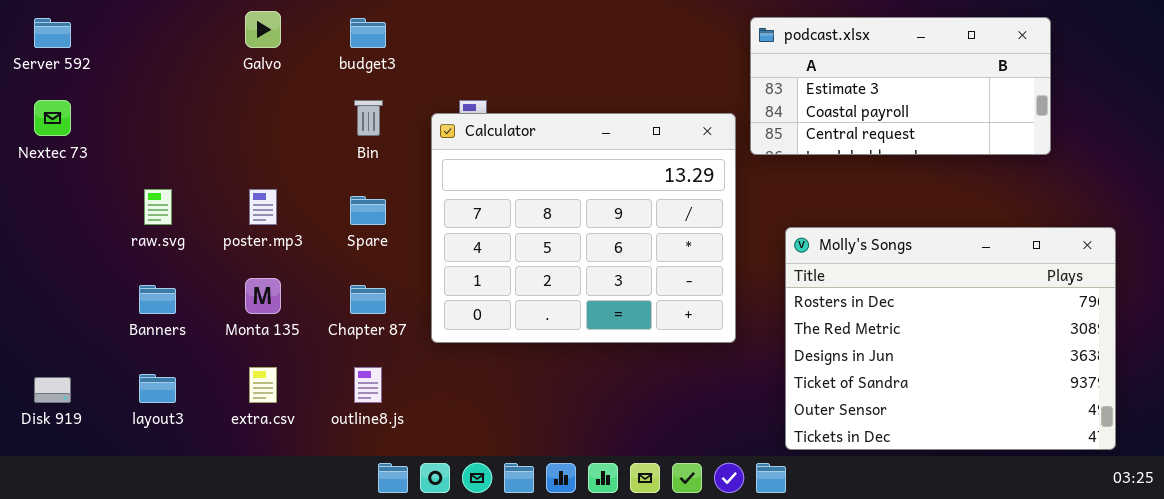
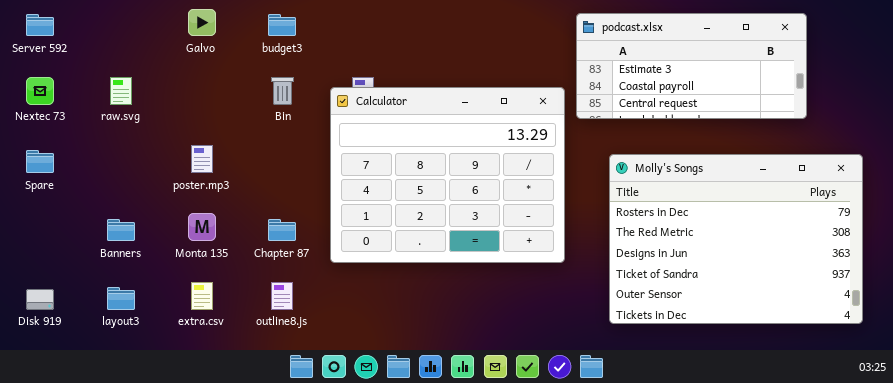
raw.svg: [144,189,172,225] -> [110,77,132,105], moved
Spare: [350,196,386,225] -> [26,150,54,173], moved
Molly's Songs: [785,227,1116,450] -> [609,154,863,324], moved

